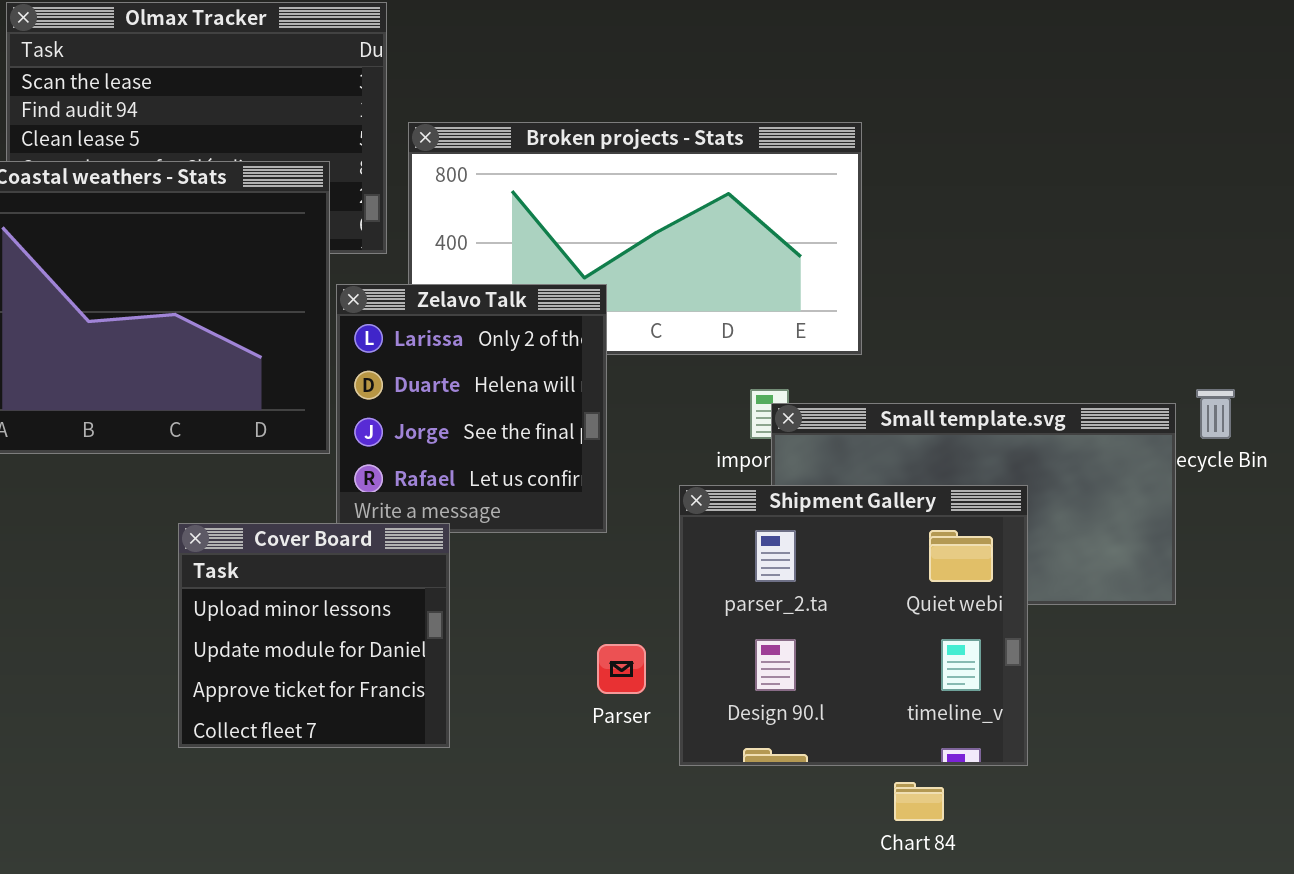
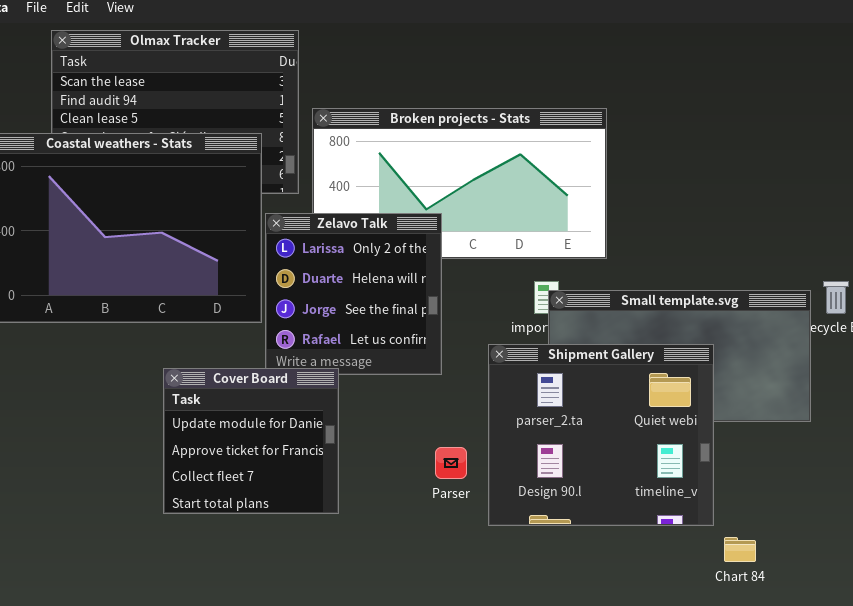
Cover Board: [178,523,450,748] -> [163,368,339,514], scrolled down 1 row
Chart 84: [894,782,944,821] -> [724,537,756,562], moved

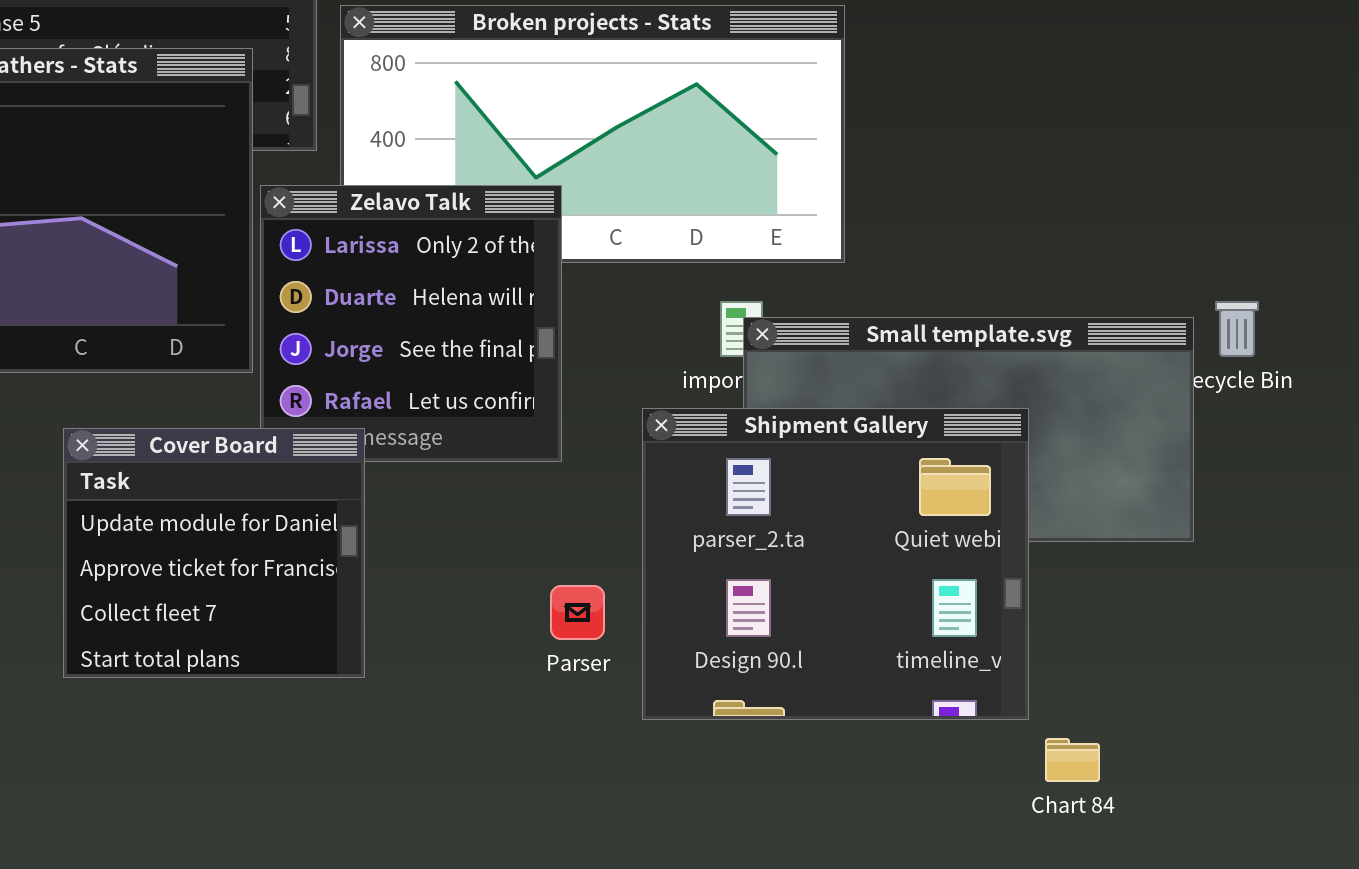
Cover Board: [163,368,339,514] -> [63,428,365,678], moved

